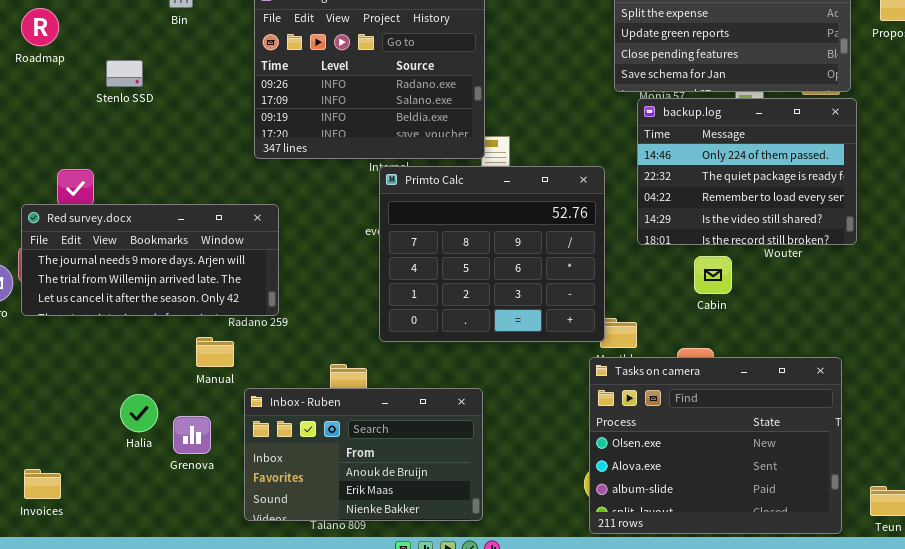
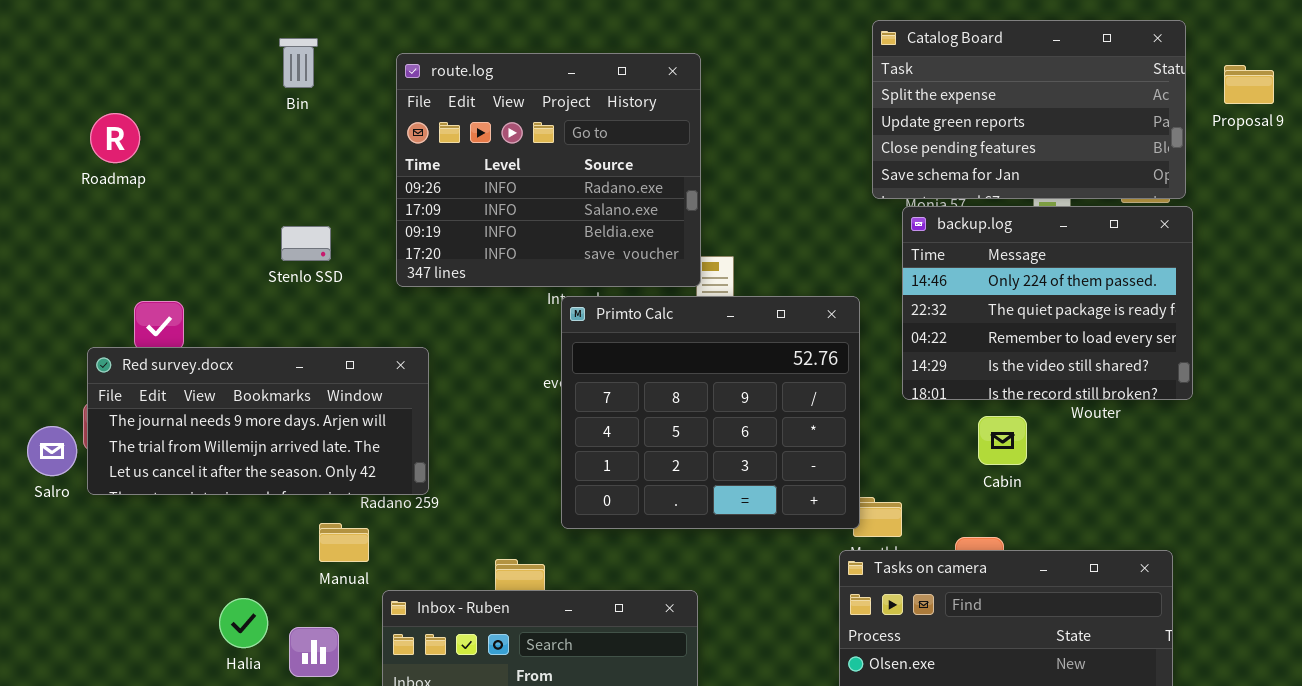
Roadmap: [21,8,59,46] -> [90,113,140,163], moved
Stenlo SSD: [106,60,143,87] -> [281,226,331,261], moved

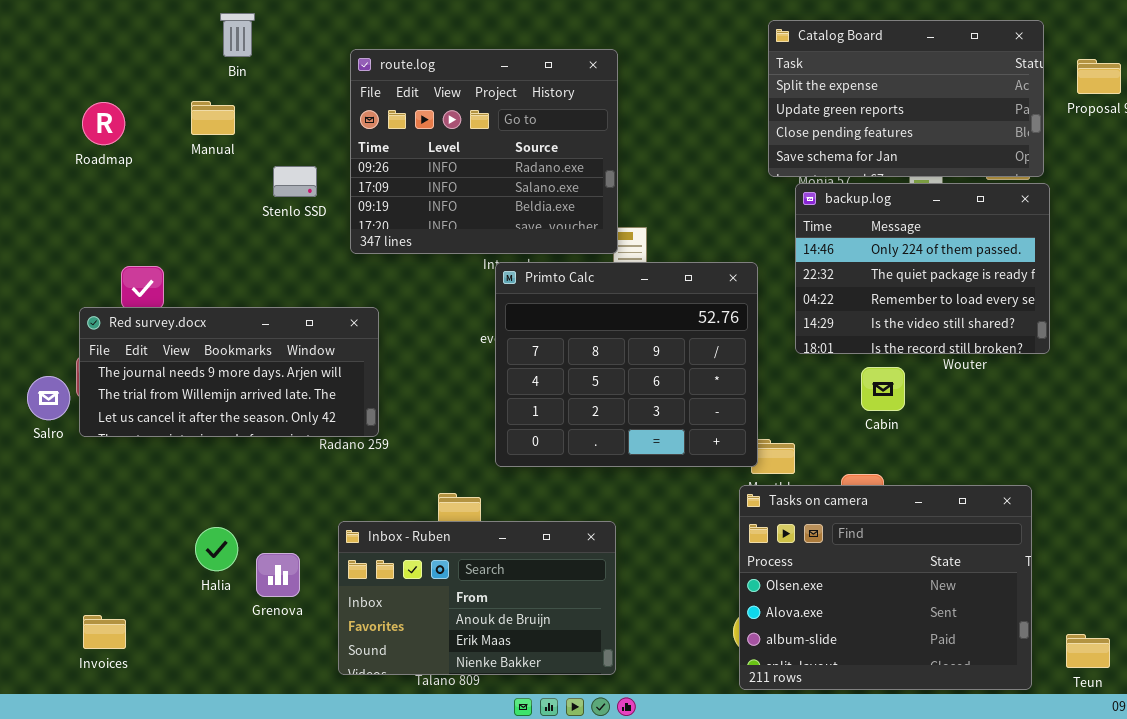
Bin: [279,38,318,88] -> [220,13,255,57], moved
Stenlo SSD: [281,226,331,261] -> [273,166,317,197], moved
Manual: [319,523,369,562] -> [191,101,235,135], moved

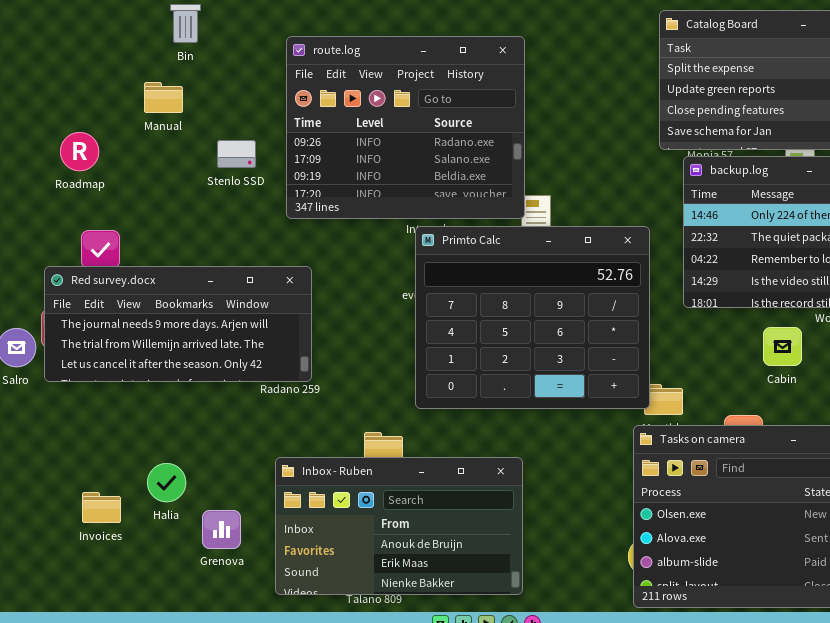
Roadmap: [82,102,125,145] -> [60,132,99,171], moved
Cabin: [861,367,905,411] -> [763,327,802,366], moved
Grenova: [256,553,300,597] -> [202,510,241,549], moved
Invoices: [83,615,126,649] -> [82,492,121,523], moved

